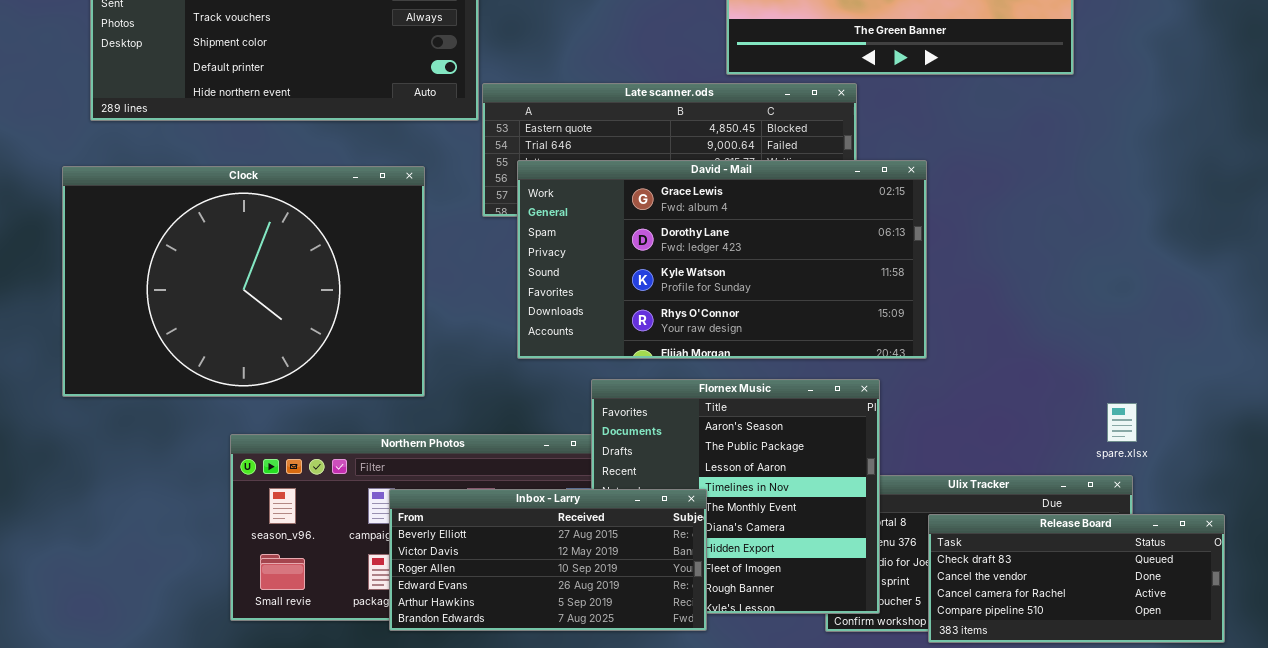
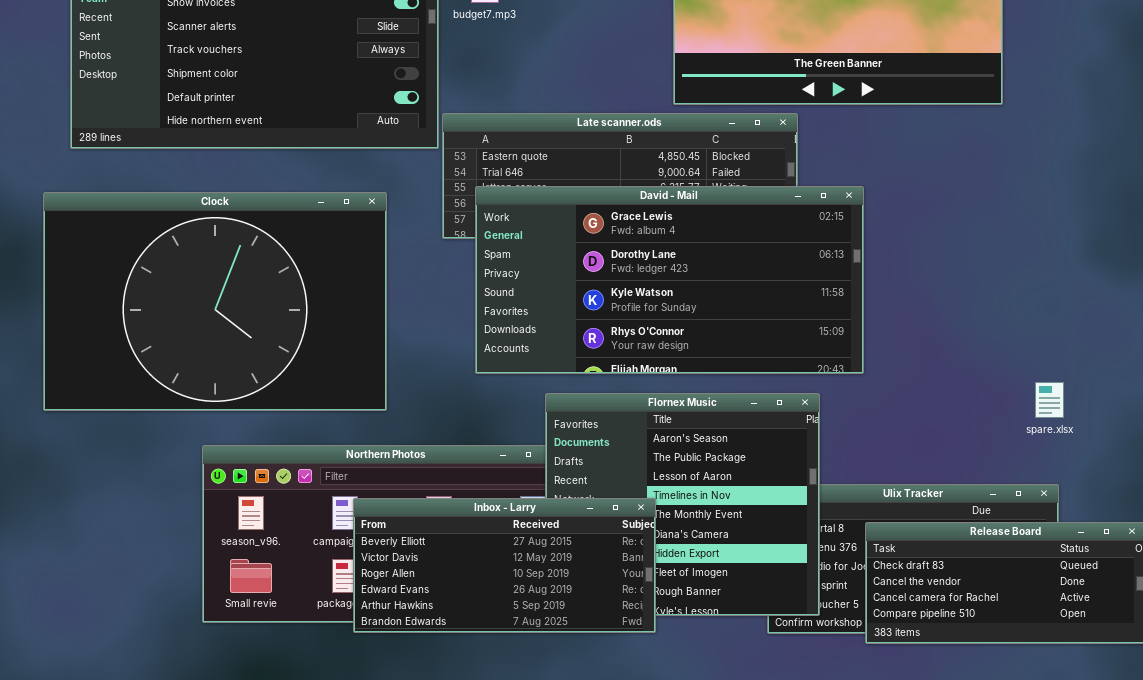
spare.xlsx: [1107,403,1137,442] -> [1035,382,1064,418], moved

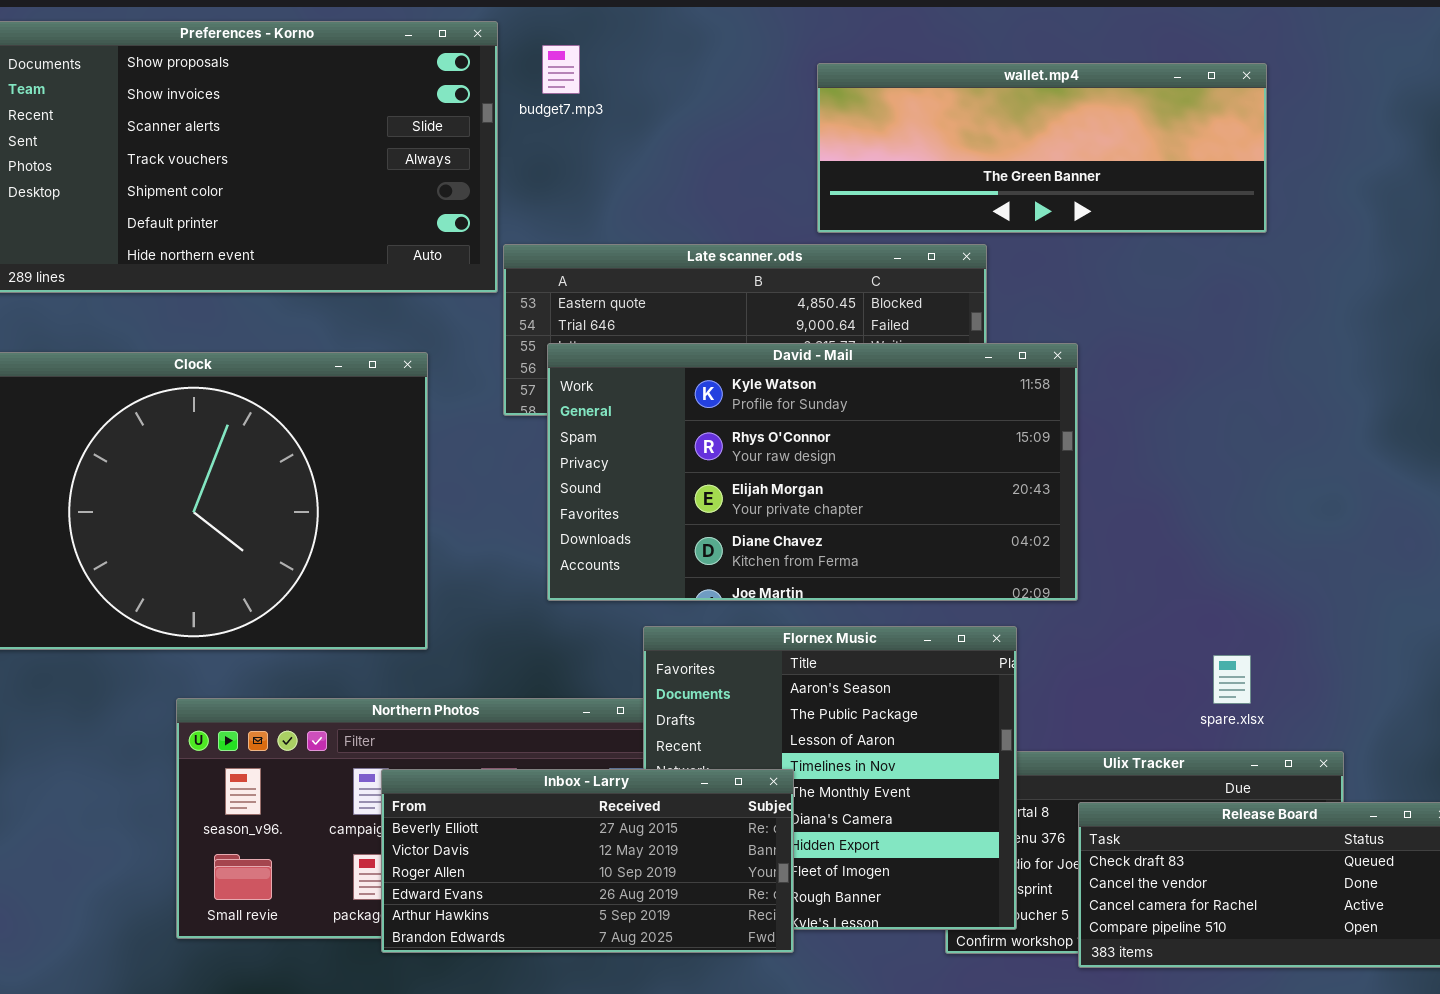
David - Mail: [475,186,864,374] -> [547,343,1078,601], scrolled down 2 rows
spare.xlsx: [1035,382,1064,418] -> [1213,655,1251,704], moved

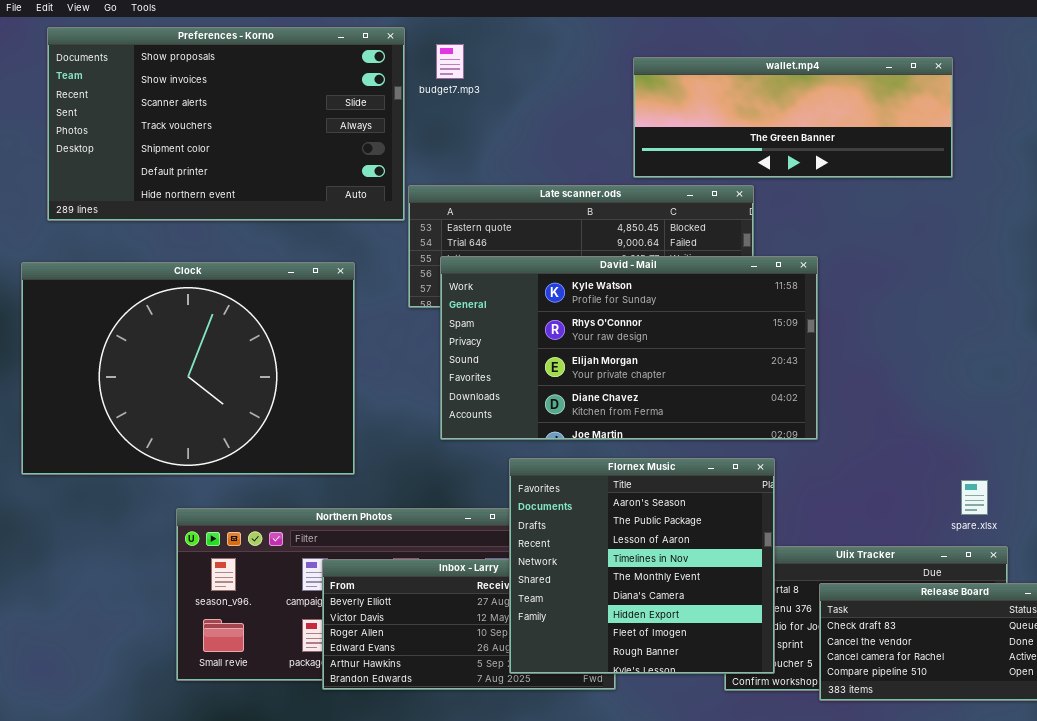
Flornex Music: [643,626,1017,930] -> [509,458,775,674], raised
spare.xlsx: [1213,655,1251,704] -> [961,480,988,515], moved

